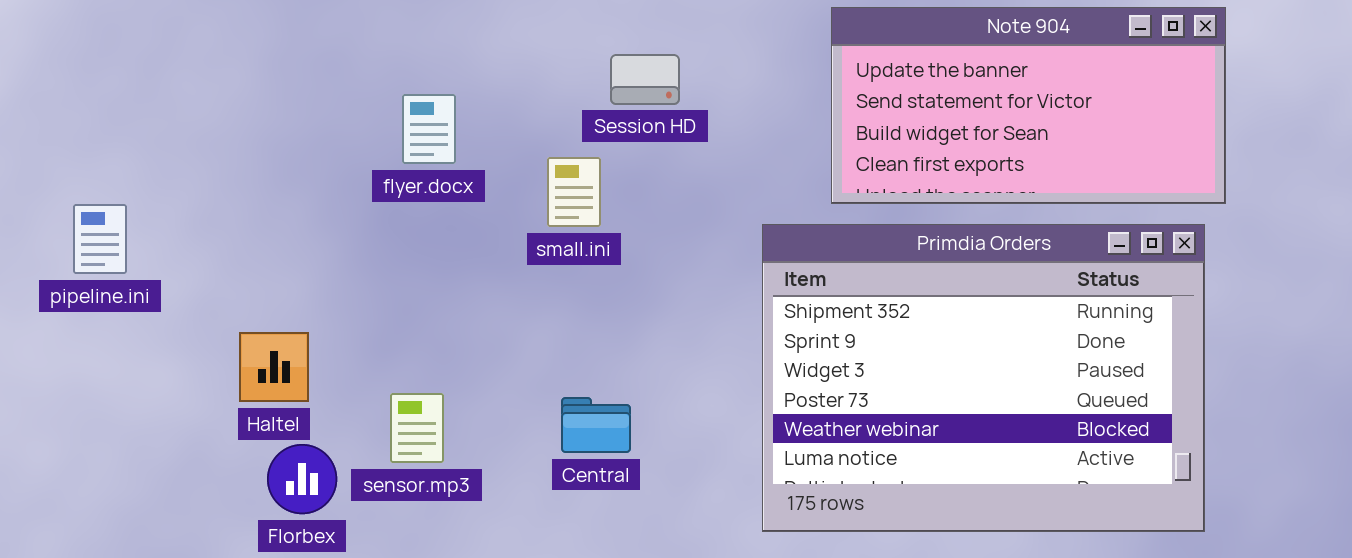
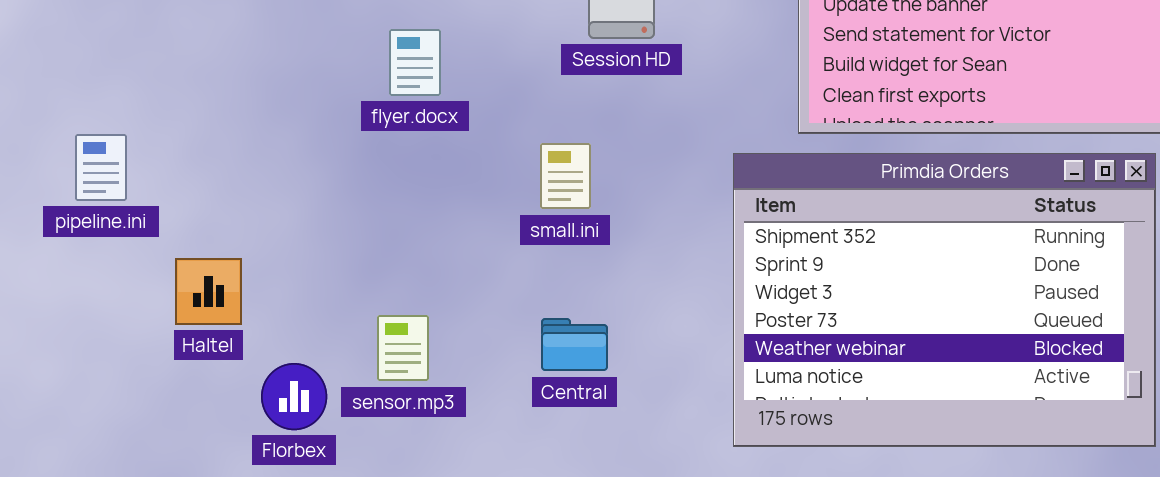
small.ini: [547,157,601,227] -> [540,143,591,209], moved
Haltel: [239,332,309,402] -> [175,258,242,325], moved

